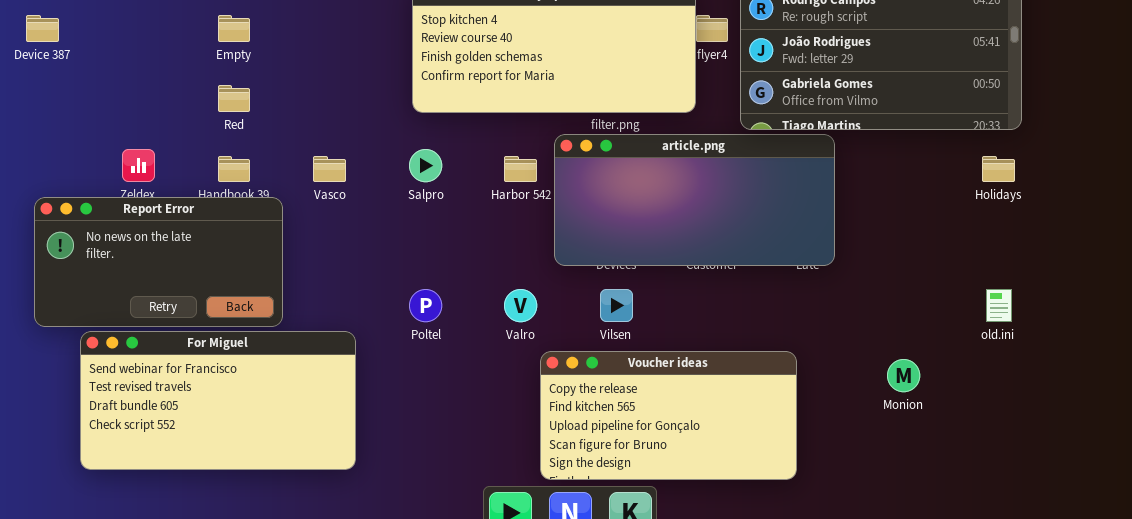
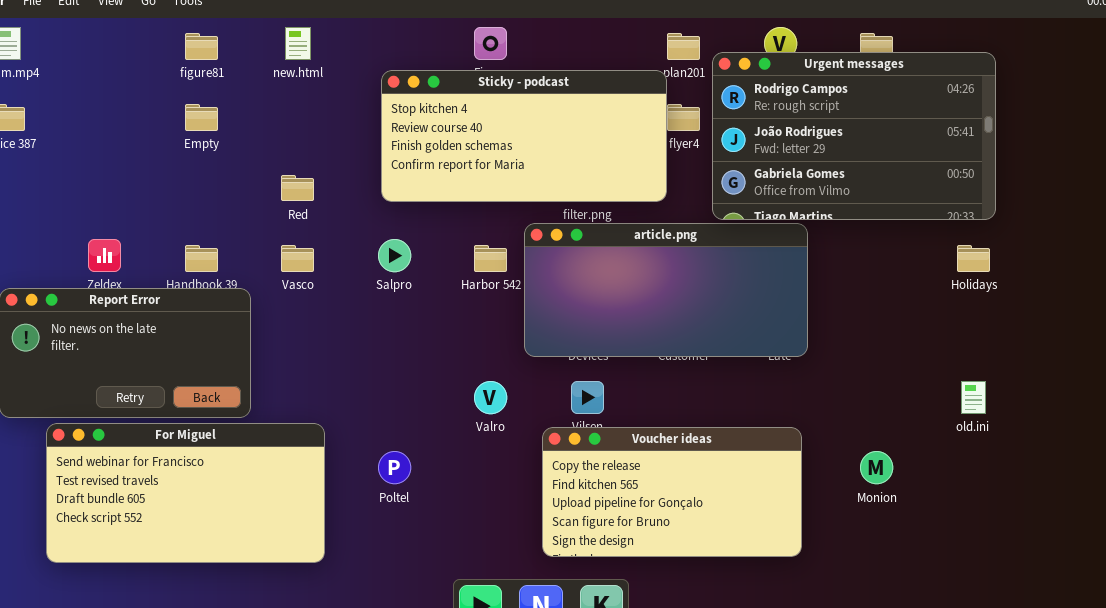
Red: [218,85,250,112] -> [281,175,314,201], moved
Poltel: [409,289,442,322] -> [378,451,411,484], moved
Voucher ideas: [540,351,797,480] -> [542,427,802,557], moved

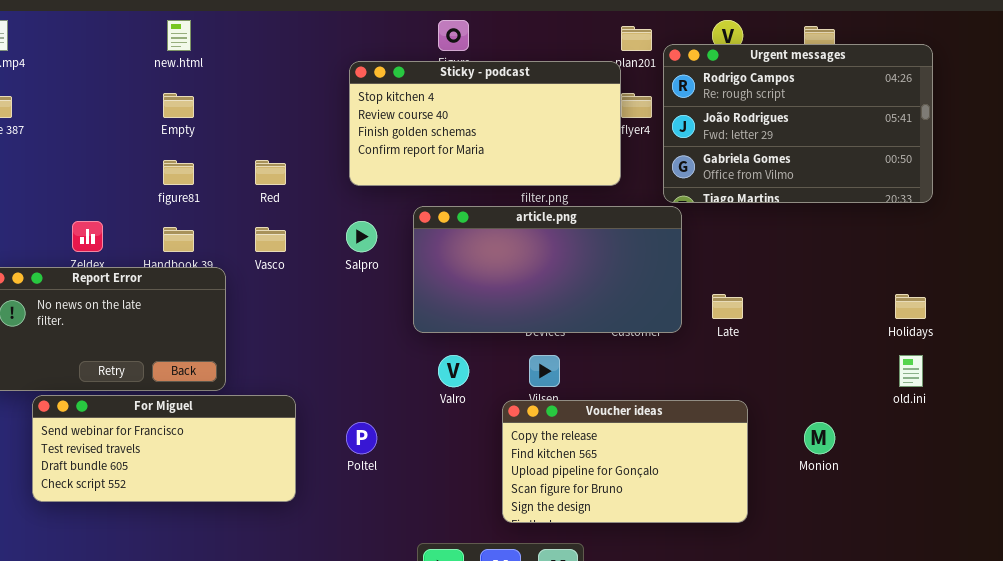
new.html: [285,27,311,60] -> [167,20,191,51], moved
figure81: [185,33,218,60] -> [163,160,194,185], moved
article.png: [524,223,808,357] -> [413,206,682,333], moved
Holidays: [957,245,990,272] -> [895,294,926,319], moved
For Miguel: [46,423,325,563] -> [32,395,296,502], resized

